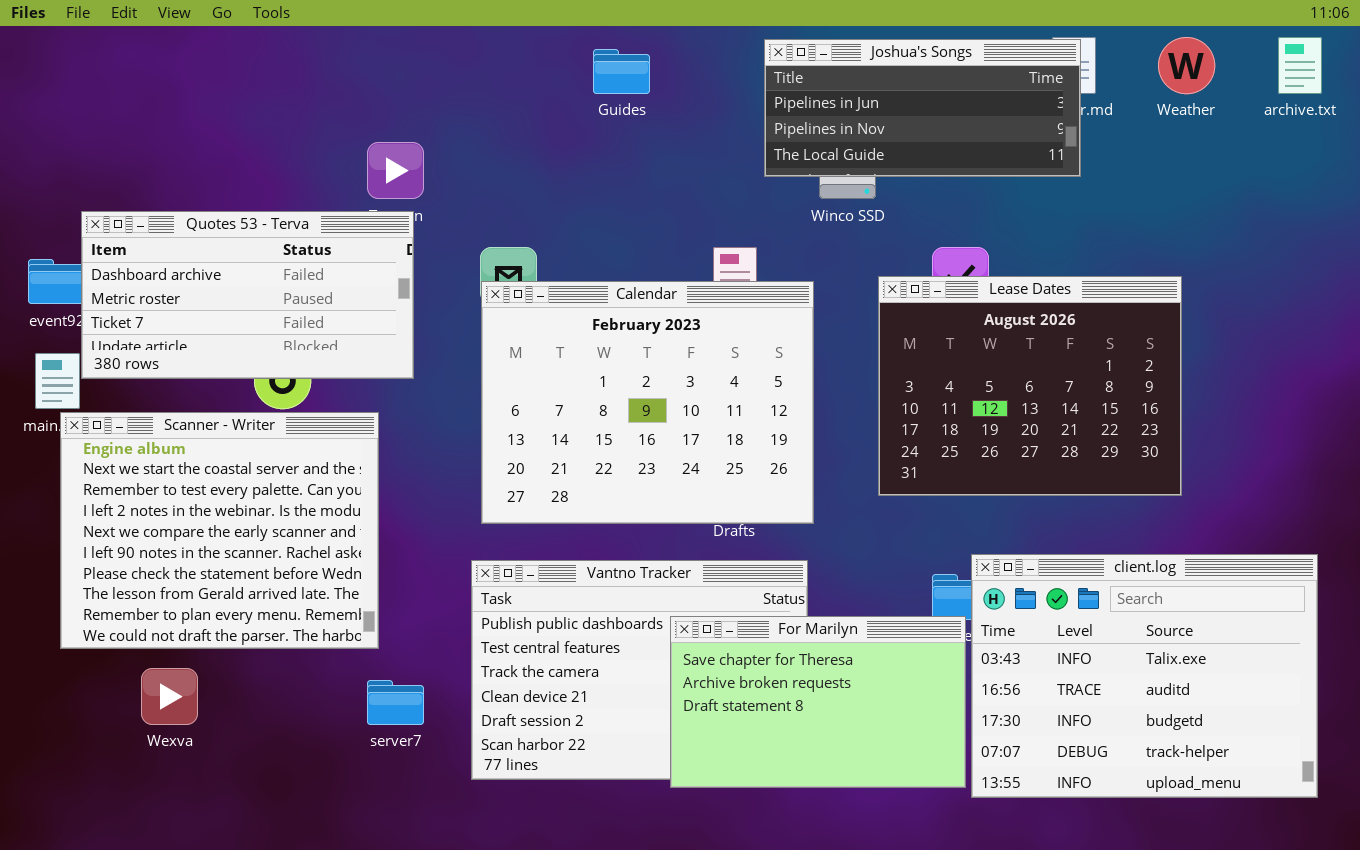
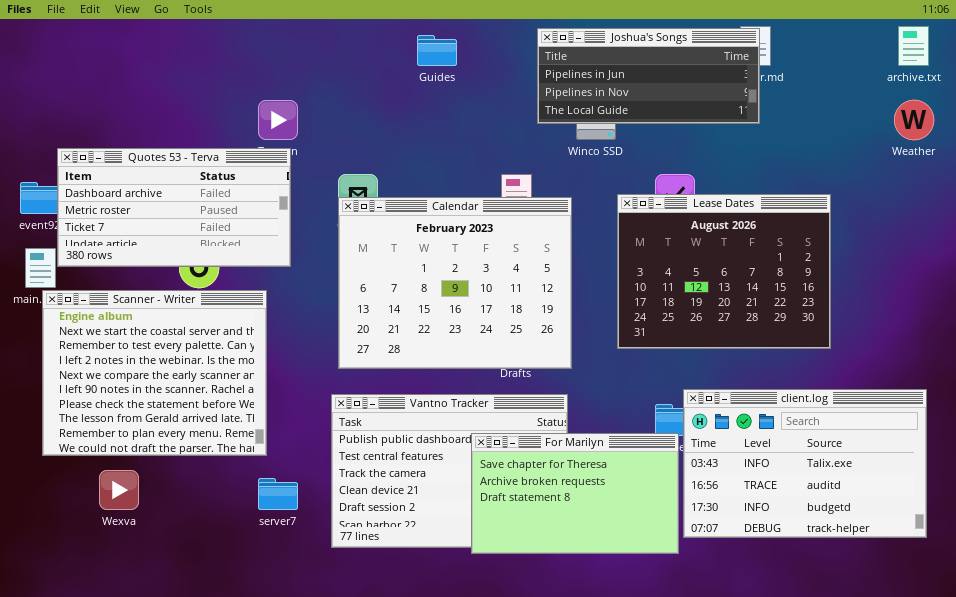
Weather: [1158,37,1215,94] -> [894,100,934,140], moved
client.log: [971,554,1318,798] -> [683,389,927,538], resized

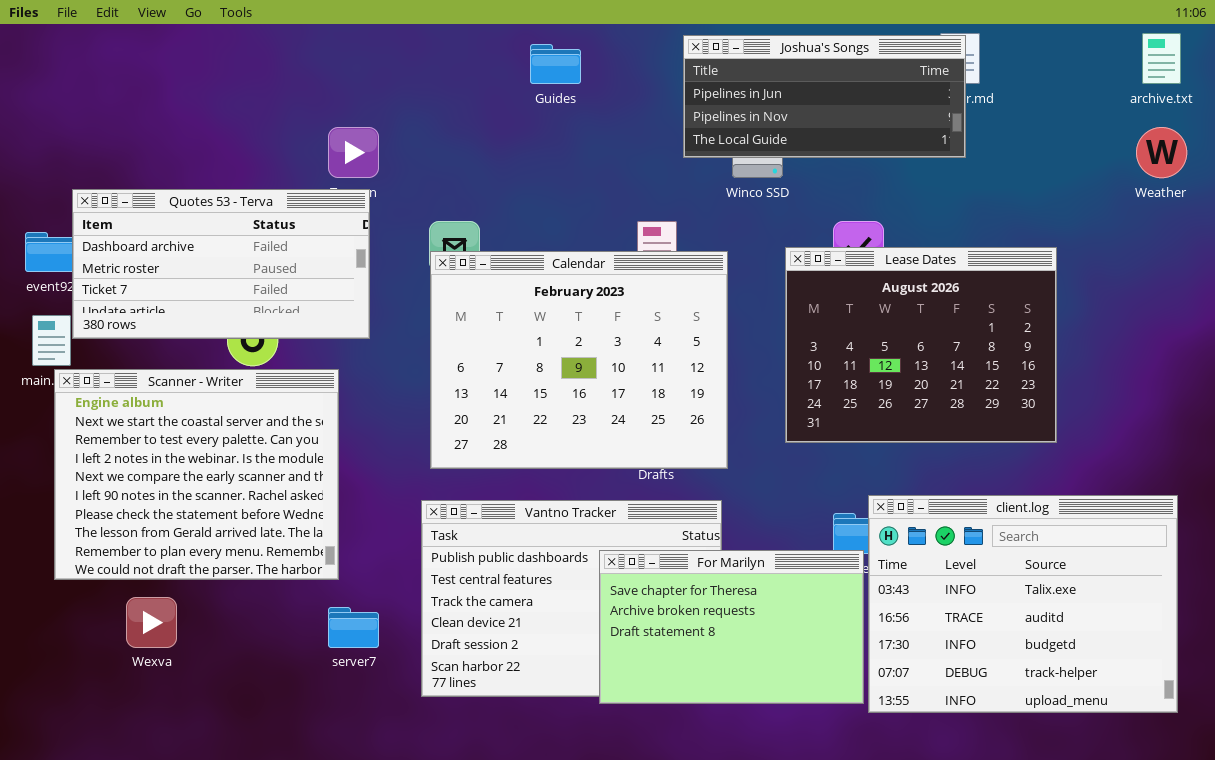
client.log: [683,389,927,538] -> [868,495,1178,713], resized

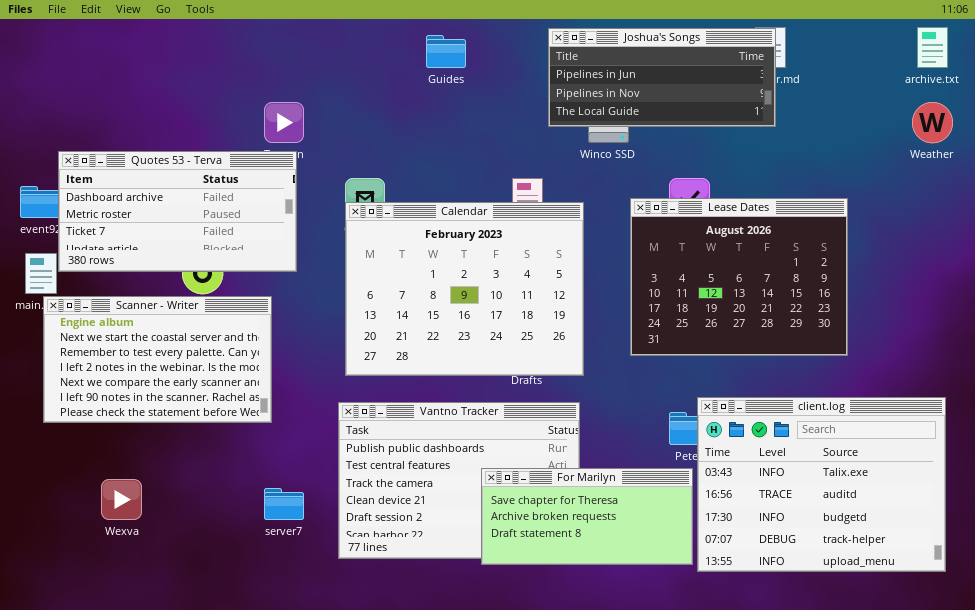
Scanner - Writer: [54,369,339,580] -> [43,296,272,423], resized
For Marilyn: [599,550,864,704] -> [481,468,693,565], resized

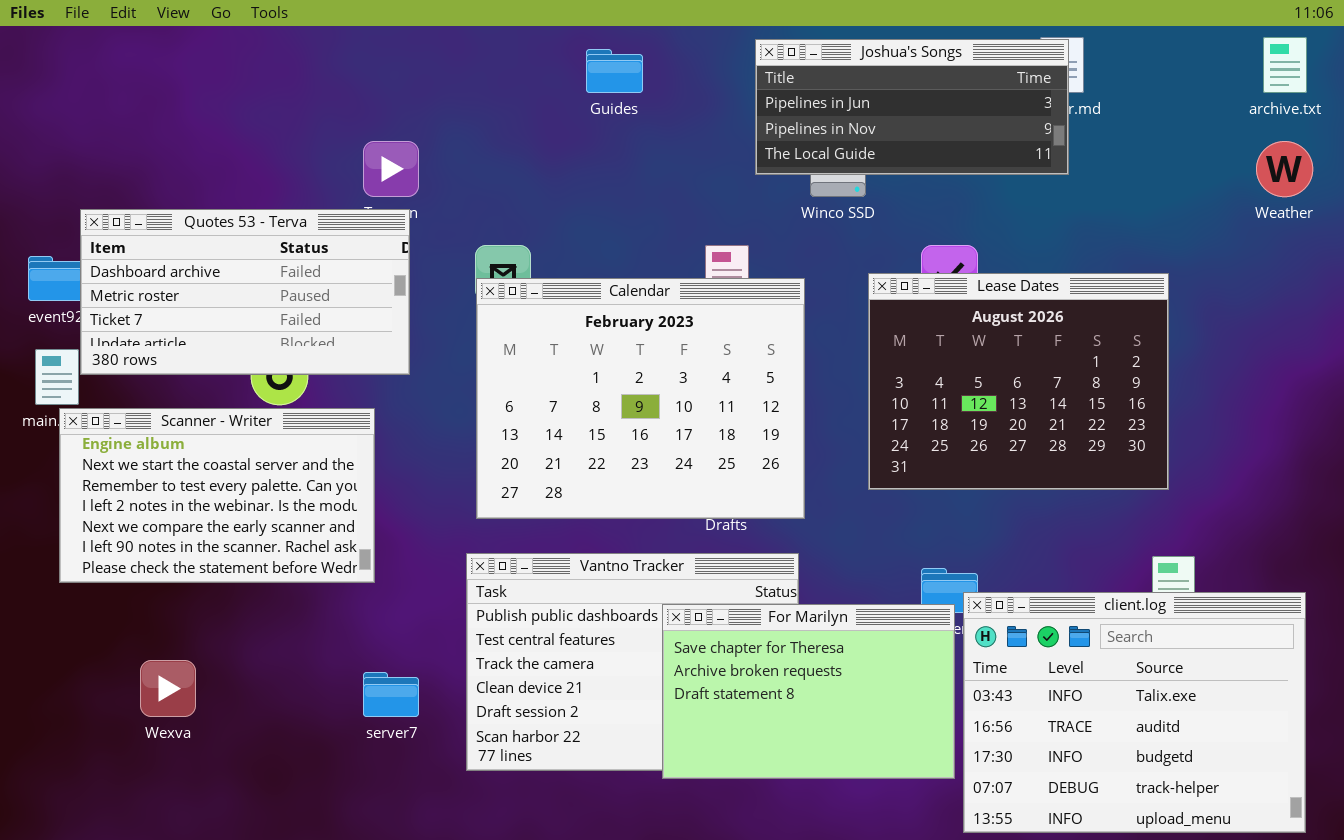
client.log: [697,397,946,572] -> [963,592,1306,833], moved
For Marilyn: [481,468,693,565] -> [662,604,955,779], resized

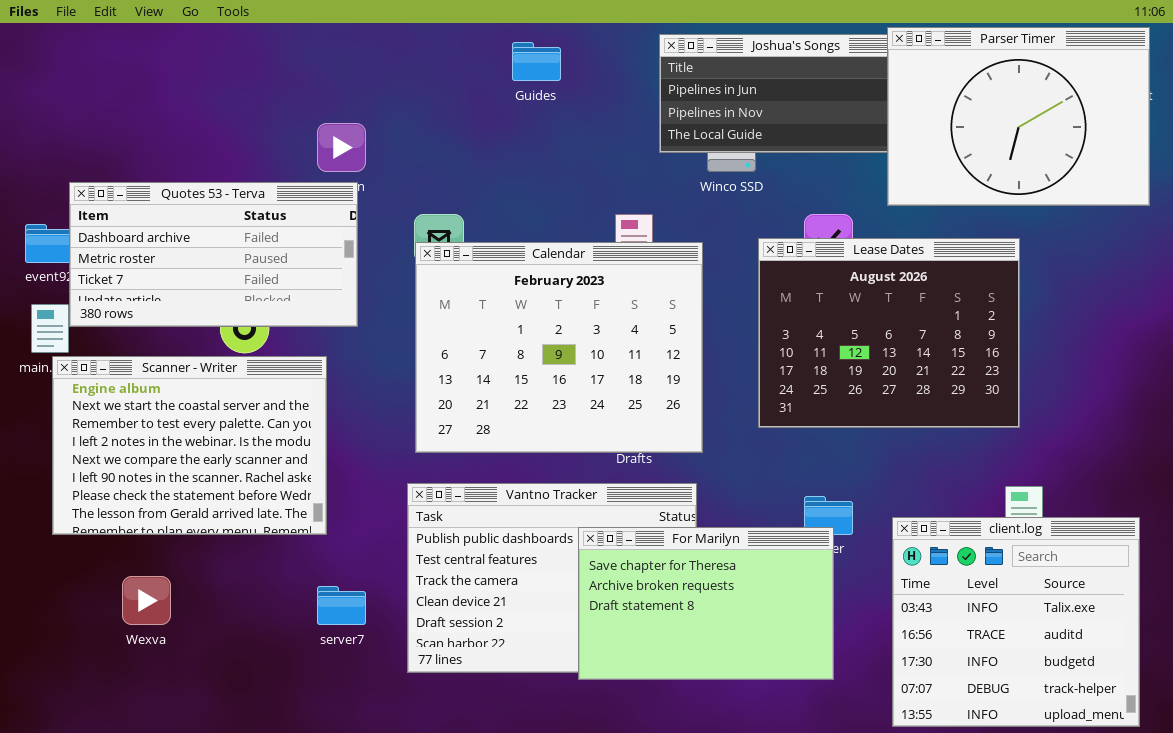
Parser Timer: none -> [887,27,1150,206], opened
Scanner - Writer: [59,408,375,583] -> [52,356,327,535], resized
client.log: [963,592,1306,833] -> [892,517,1140,727], resized

